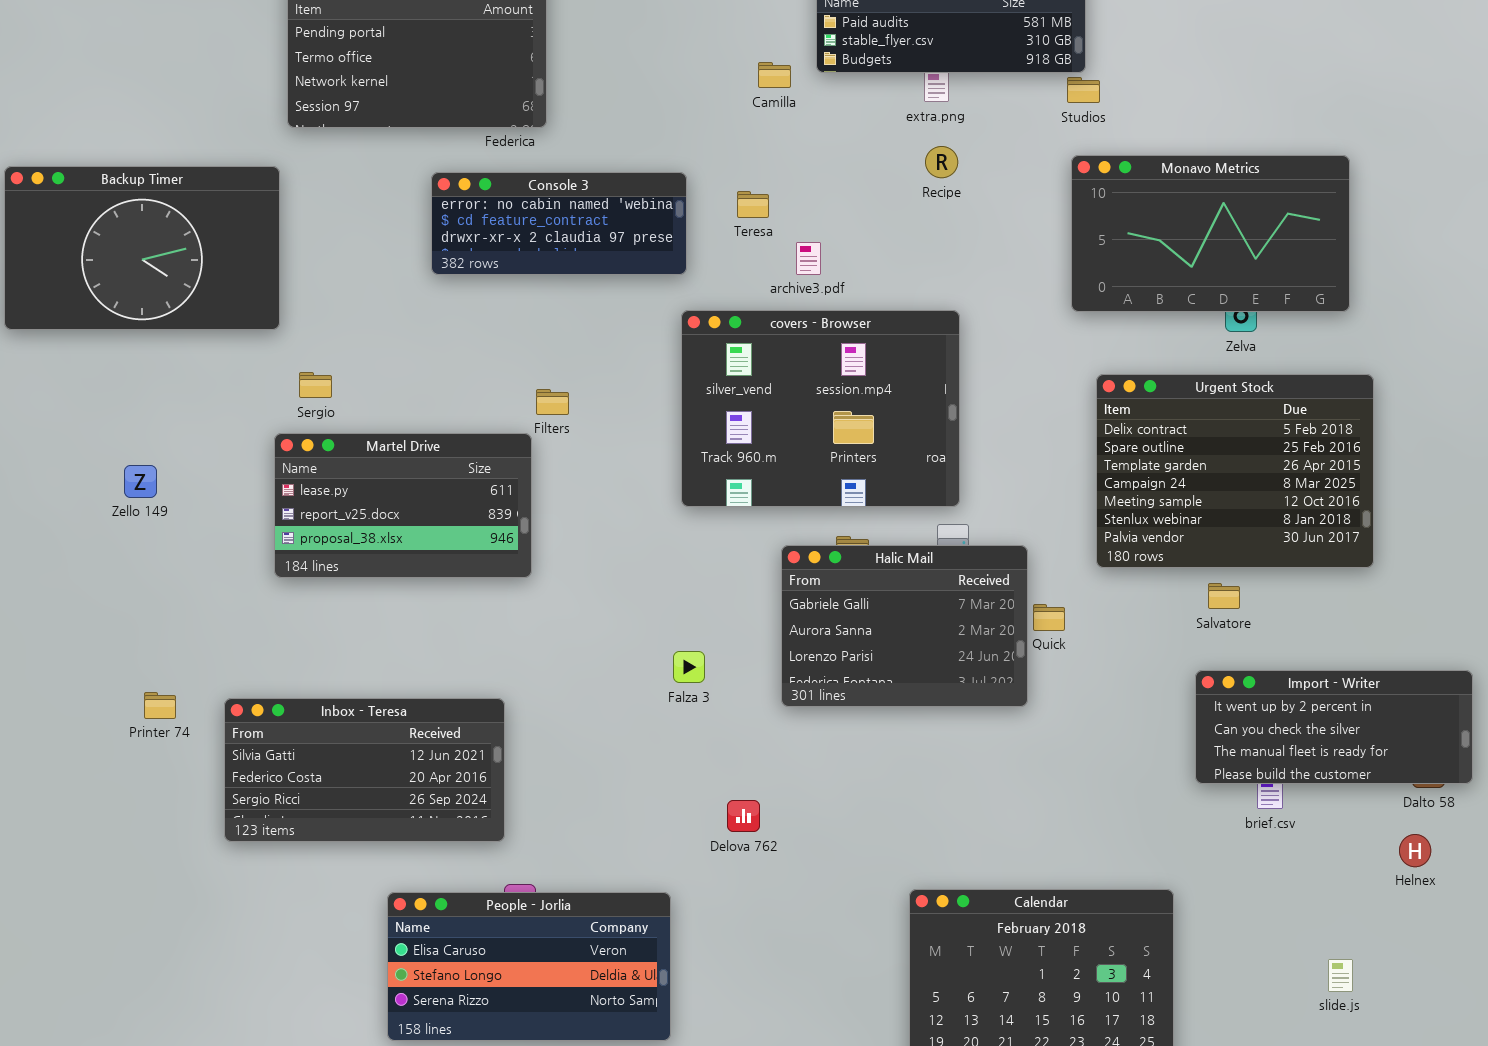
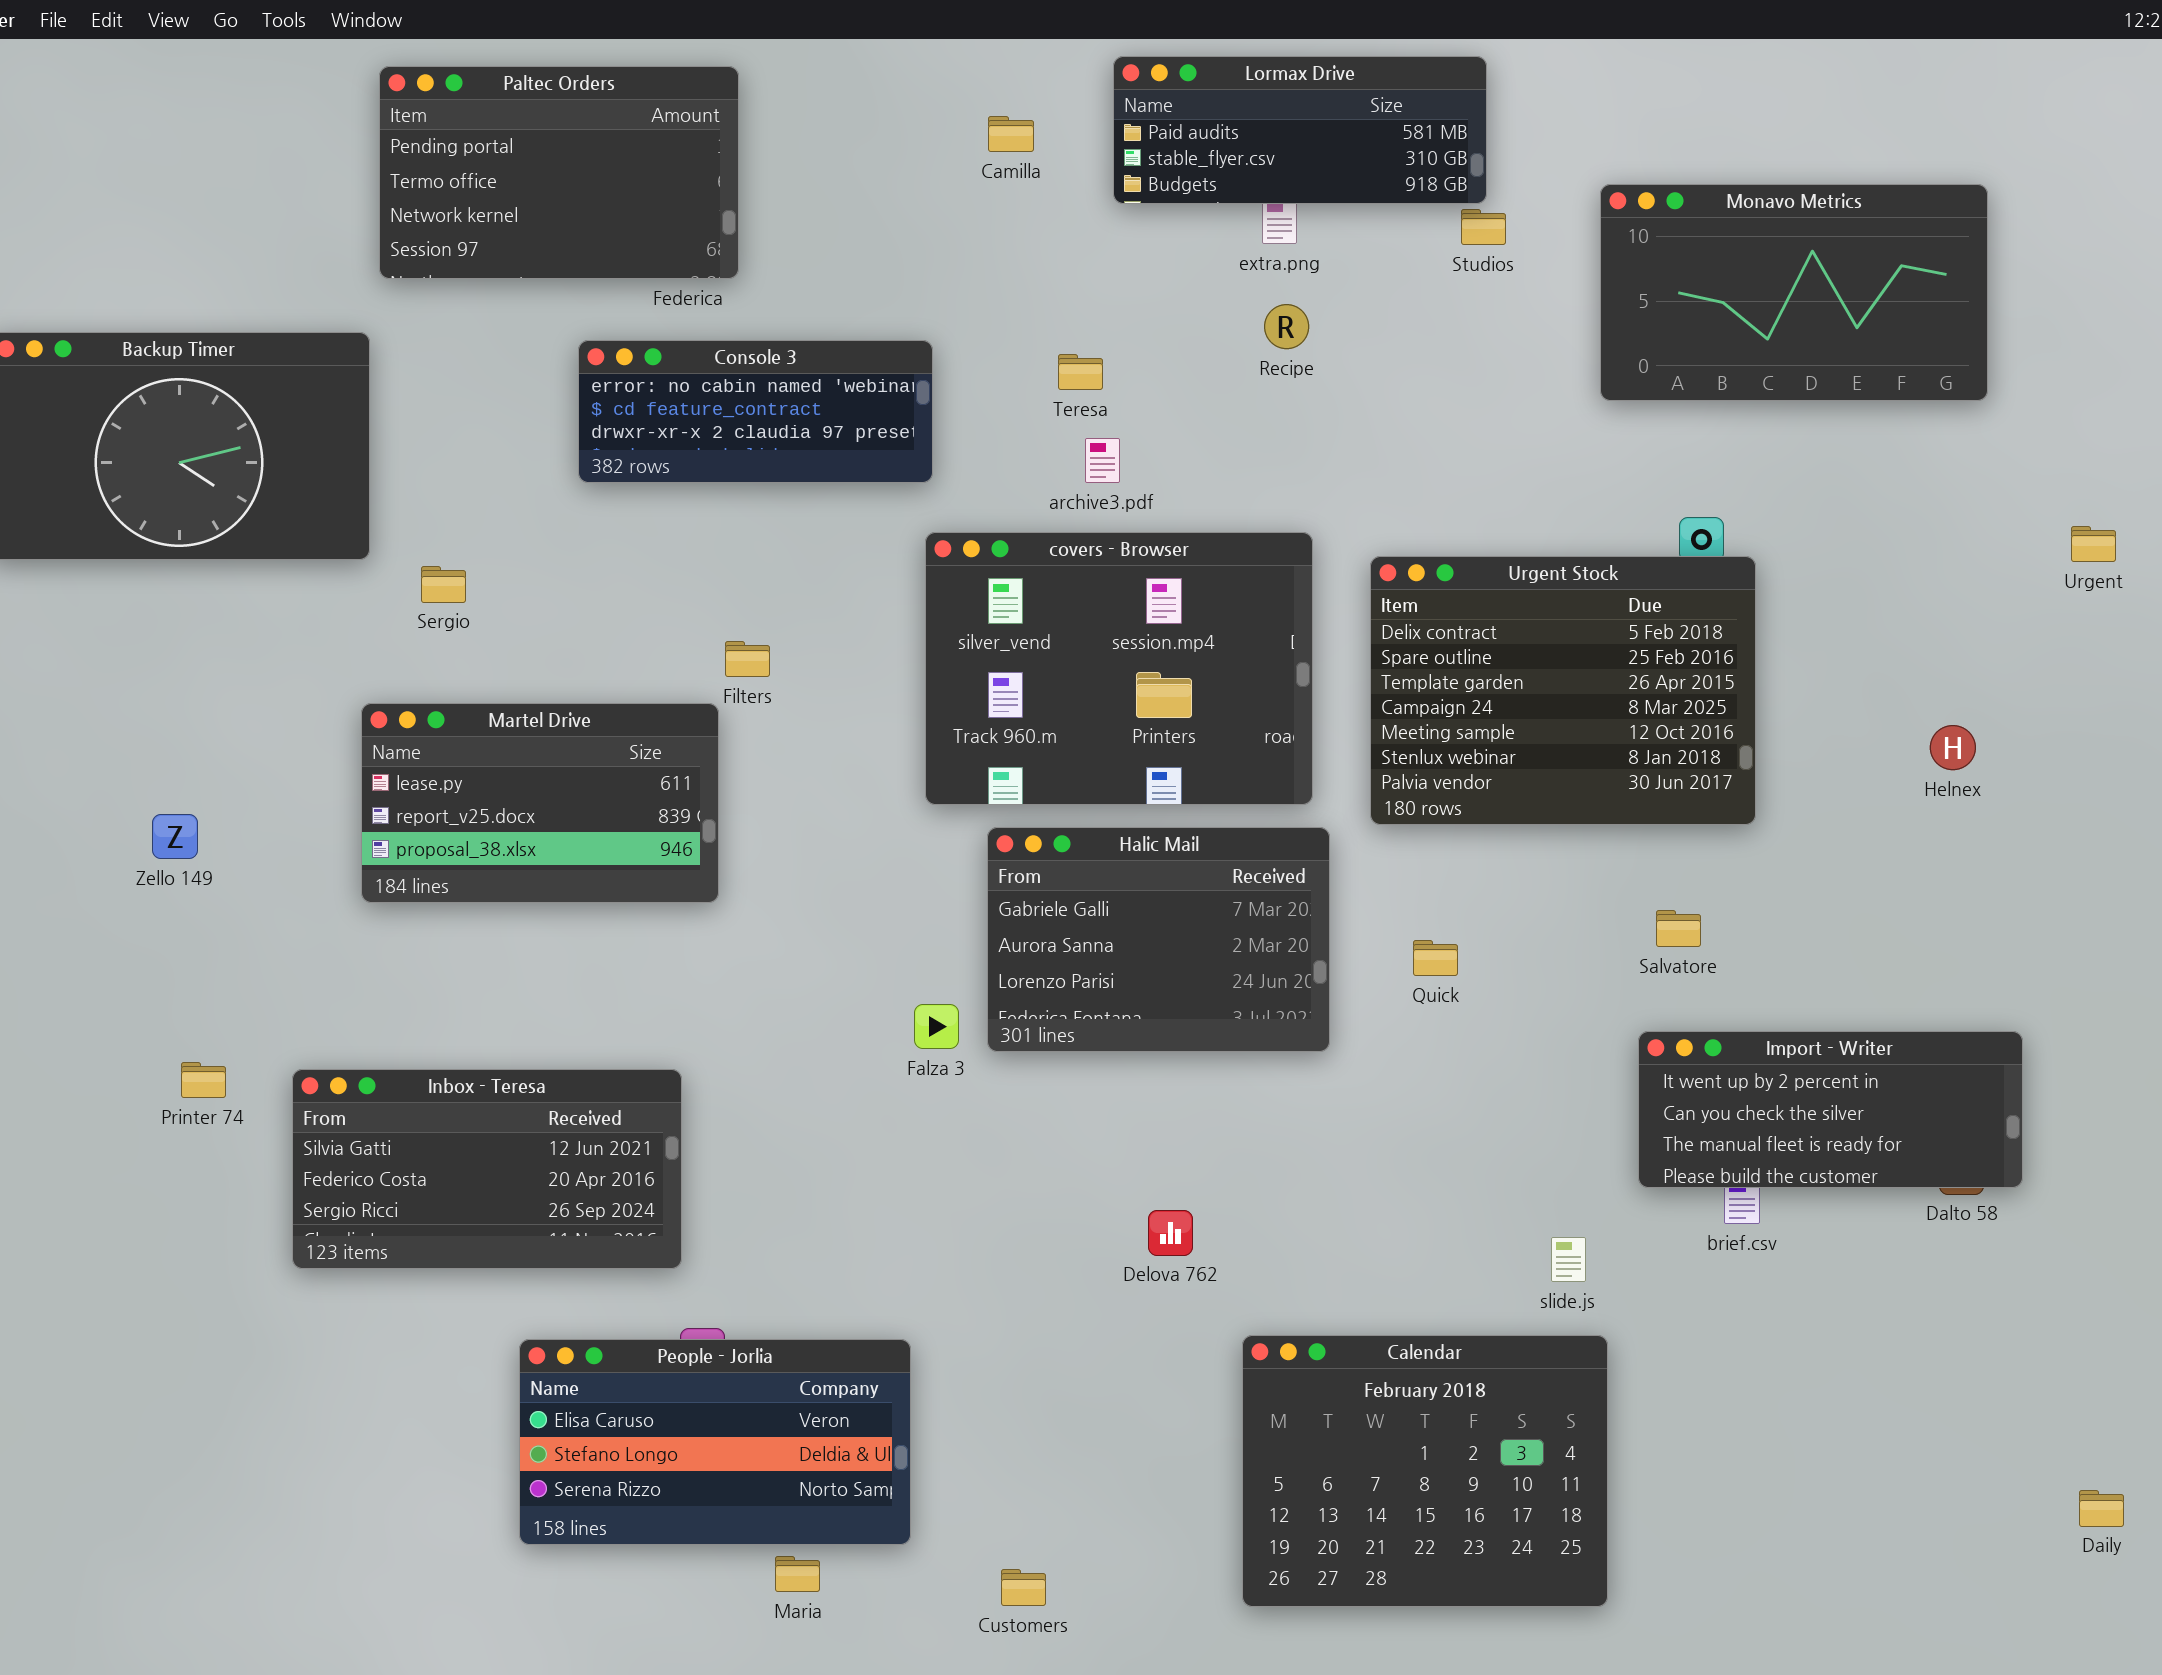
Camilla: [758,62,791,88] -> [988,116,1034,152], moved
Monavo Metrics: [1071,155,1350,312] -> [1600,184,1988,401], moved
Teresa: [737,191,769,218] -> [1058,354,1103,390], moved
Sergio: [299,372,332,398] -> [421,566,466,603], moved
Urgent Stock: [1096,374,1374,568] -> [1370,556,1756,825], moved
Zello 149: [124,465,157,498] -> [152,814,198,859], moved
Halic Mail: [781,545,1028,707] -> [987,827,1330,1052], moved
Delova 762: [727,800,760,832] -> [1148,1210,1193,1256], moved
Helnex: [1399,834,1431,867] -> [1930,725,1976,770], moved
slide.js: [1328,959,1353,992] -> [1551,1237,1586,1282], moved

